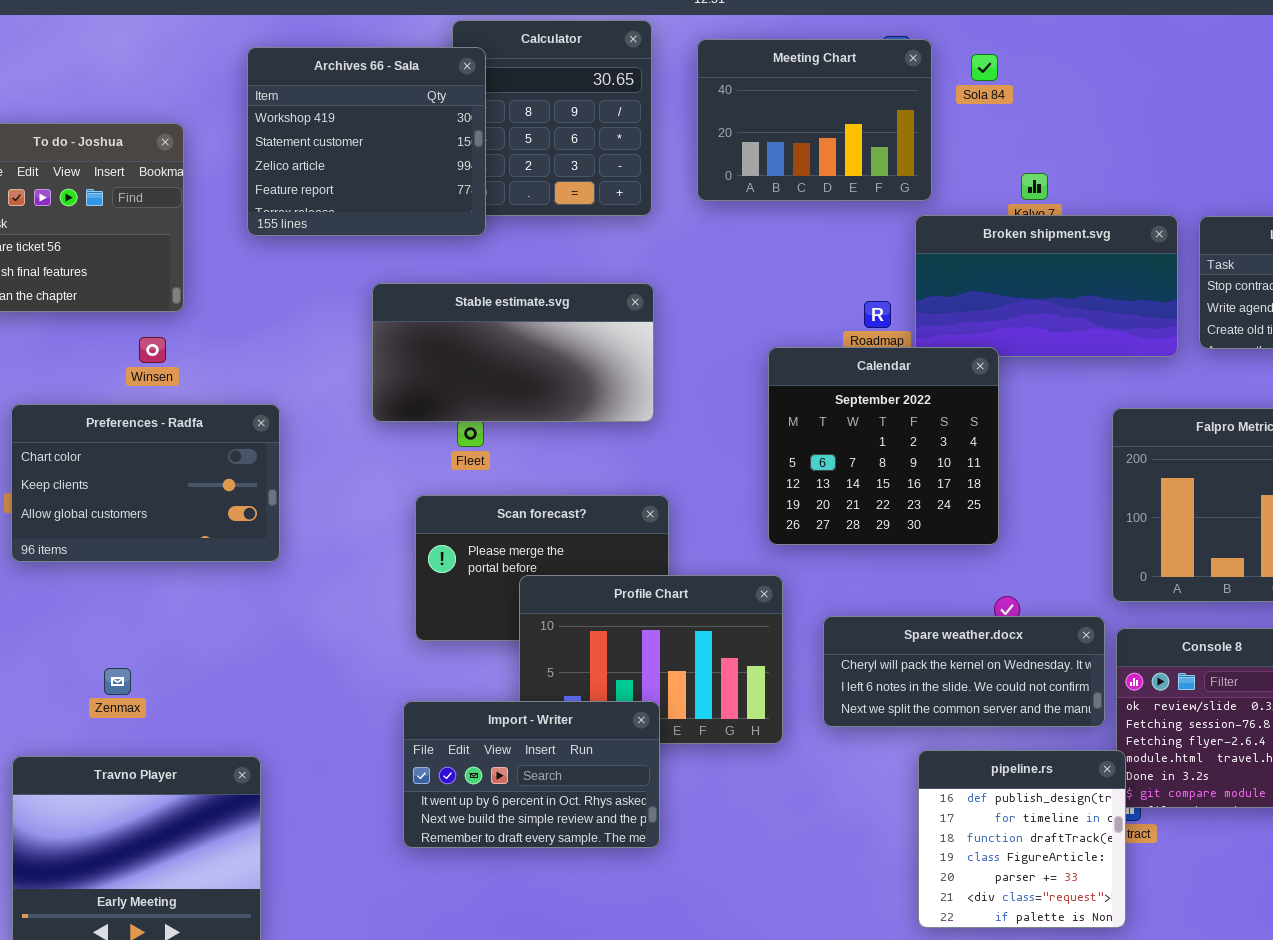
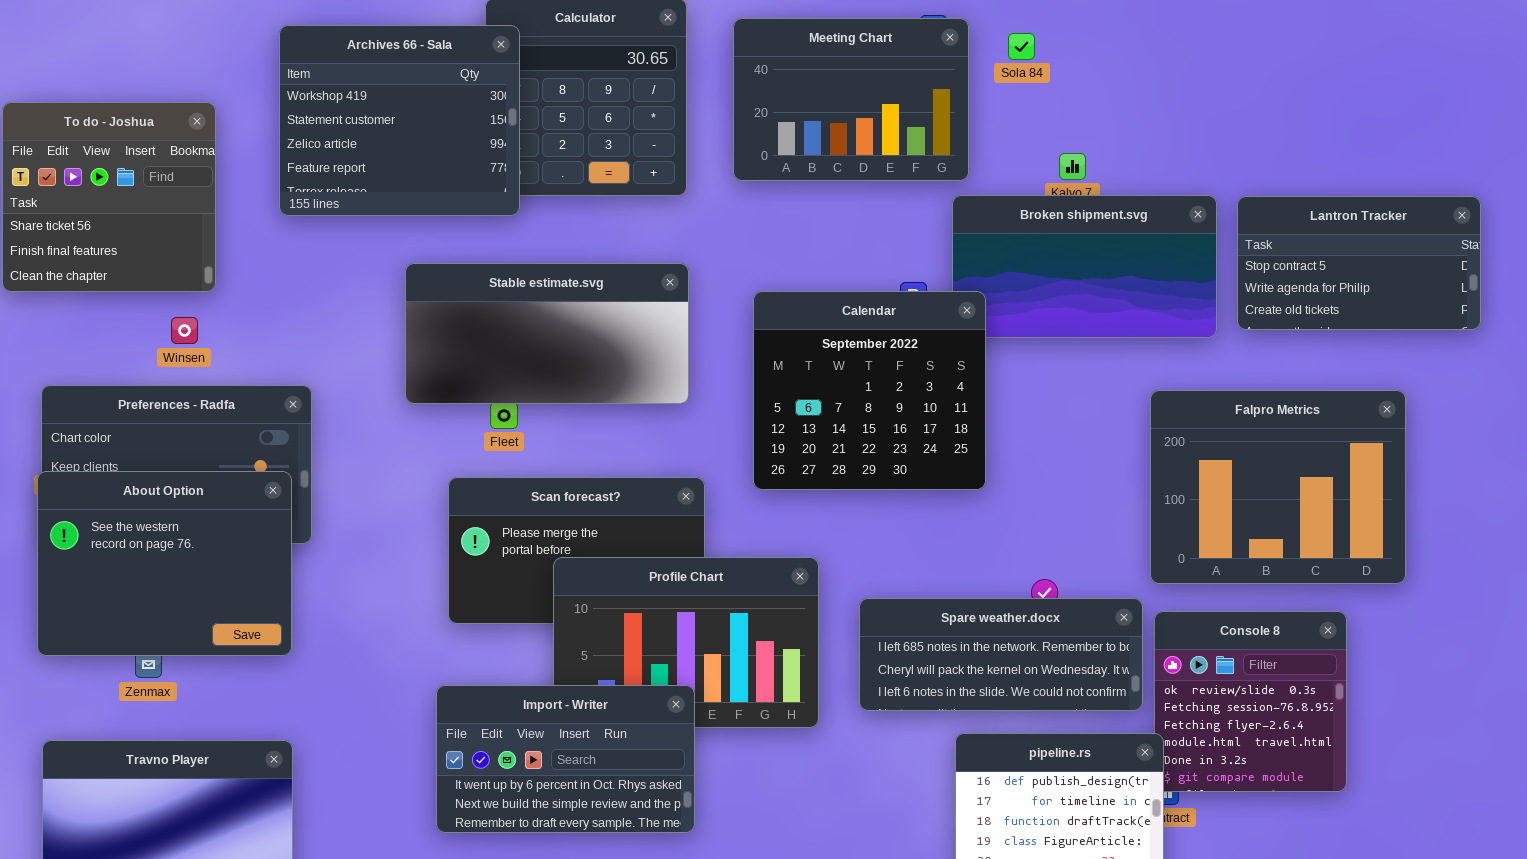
Calendar: [768,347,999,545] -> [753,291,986,490], moved
About Option: none -> [37,471,292,656], opened
Spare weather.docx: [823,616,1105,727] -> [859,598,1143,711], scrolled up 1 row

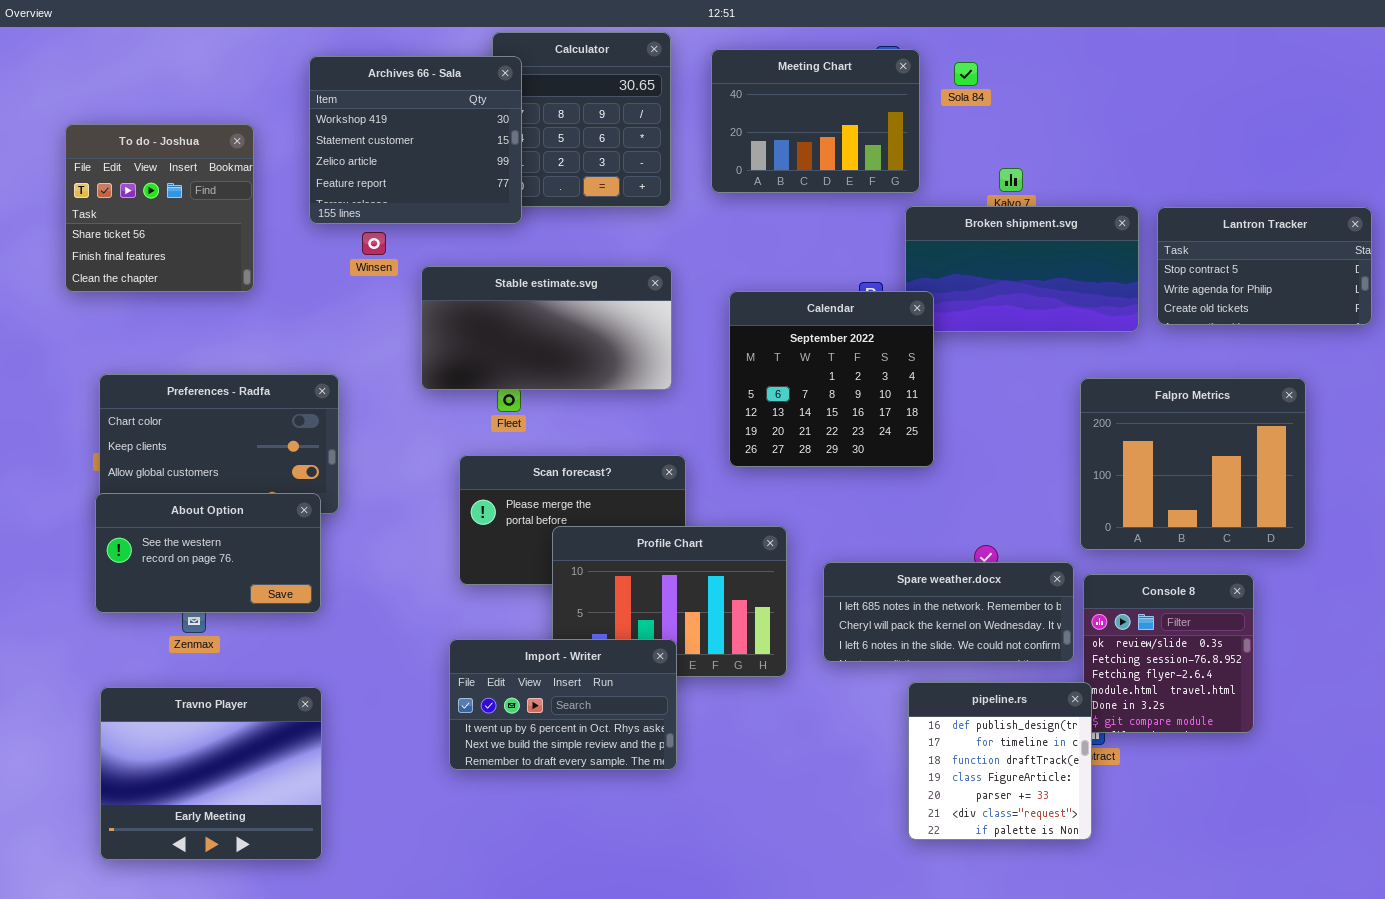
Winsen: [171,317,198,344] -> [362,232,386,255], moved
About Option: [37,471,292,656] -> [95,493,321,613], resized

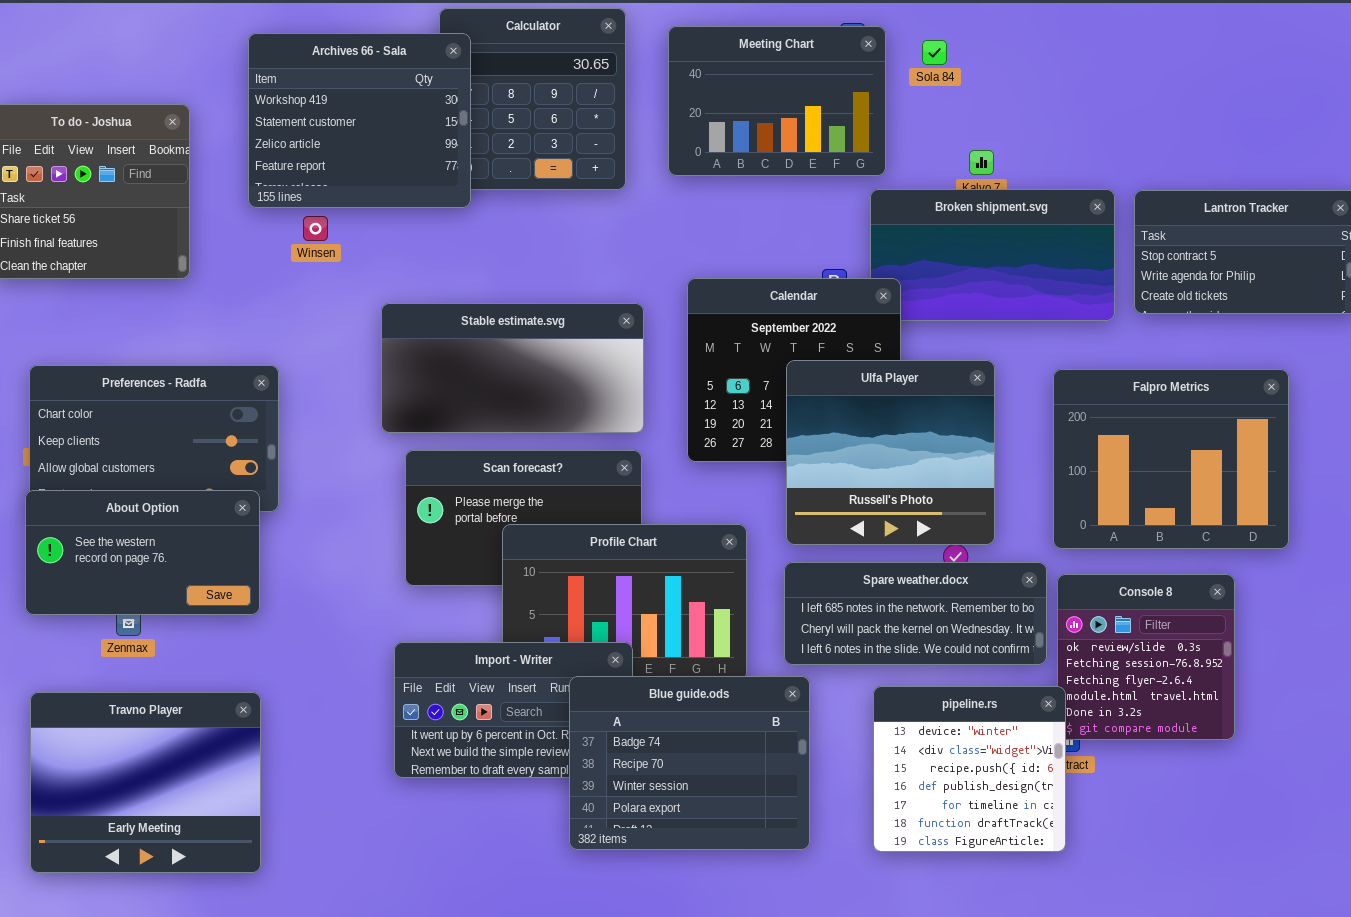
Stable estimate.svg: [421,266,672,390] -> [381,303,644,433], moved
Ulfa Player: none -> [786,360,995,545], opened
Blue guide.ods: none -> [569,676,810,850], opened
pipeline.rs: [908,682,1092,840] -> [873,686,1066,852], scrolled up 3 rows

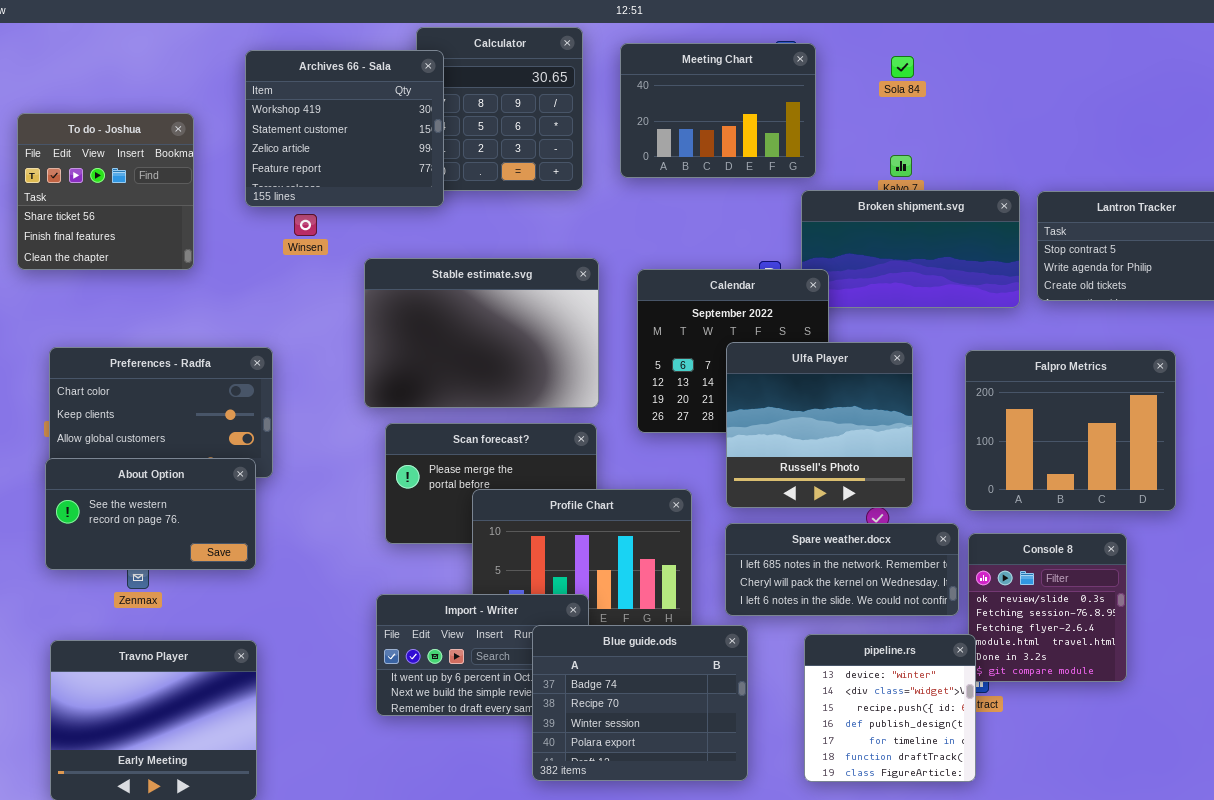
Sola 84: [922,40,947,65] -> [891,56,914,78], moved
Stable estimate.svg: [381,303,644,433] -> [364,258,599,408], resized

